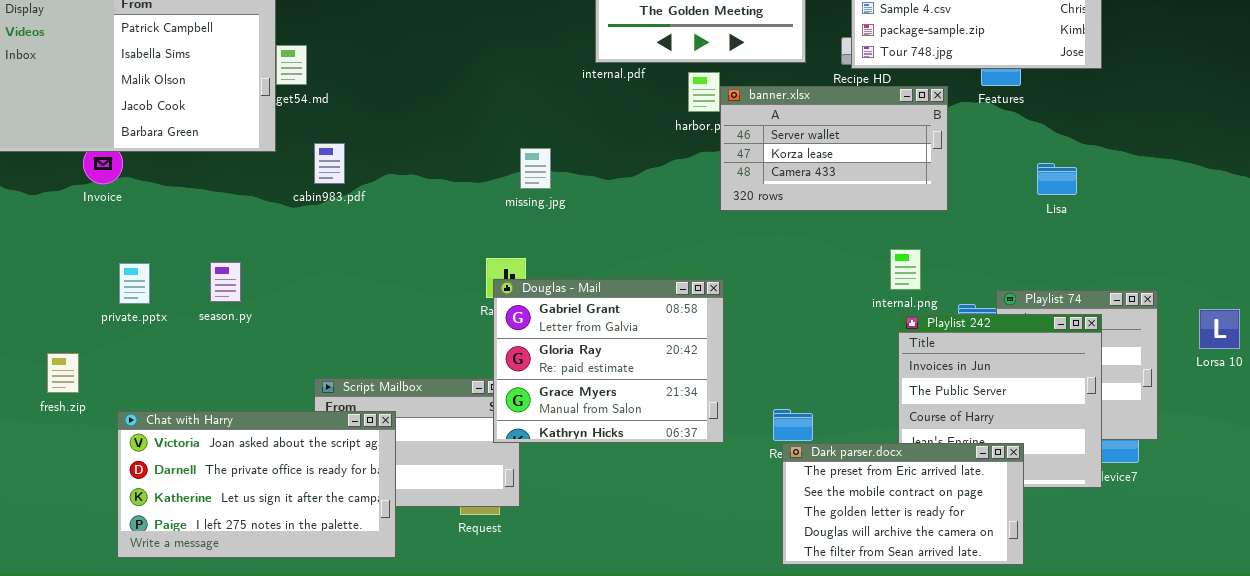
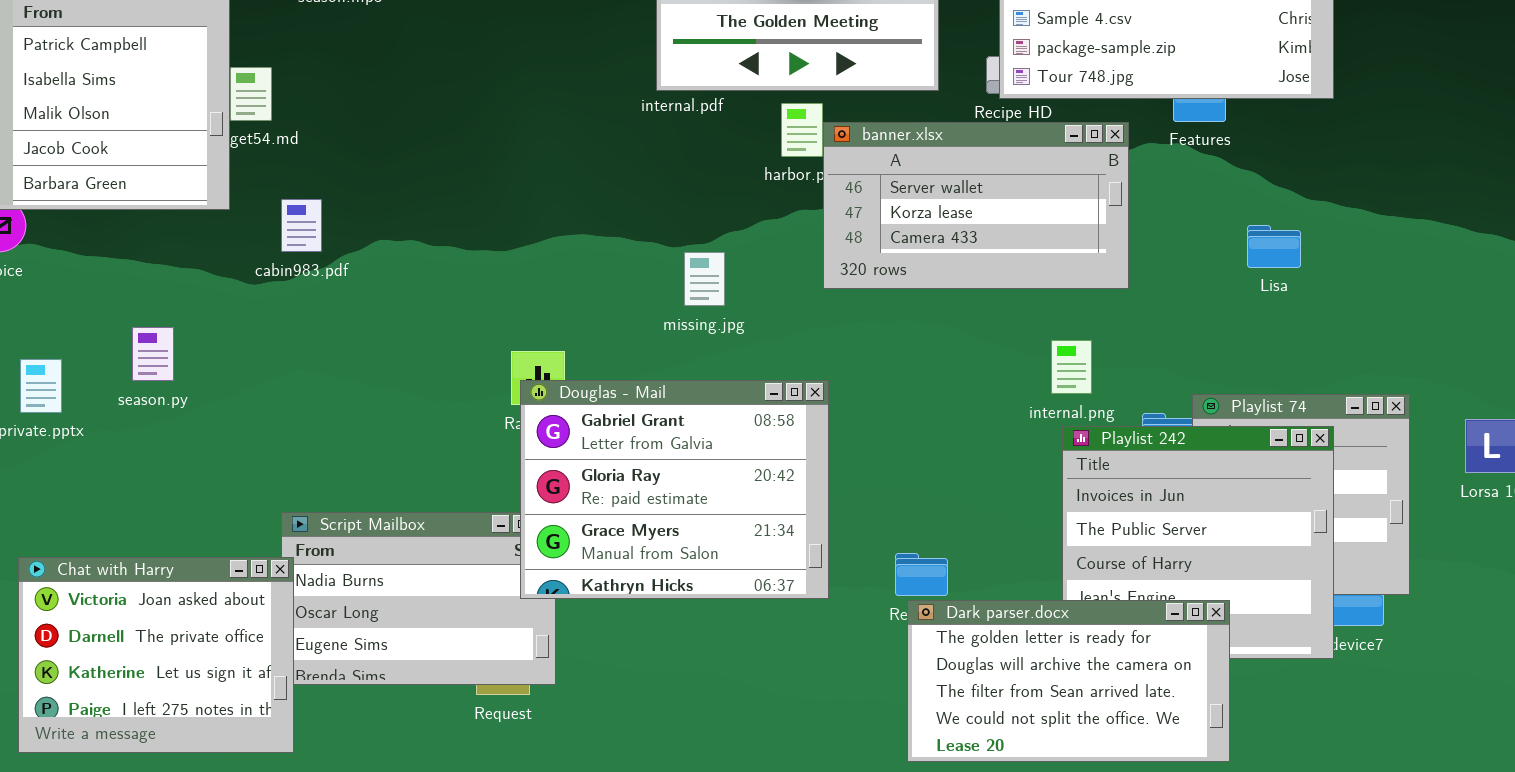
missing.jpg: [520,148,551,189] -> [684,252,725,306], moved
season.py: [210,262,241,302] -> [132,327,174,381], moved
Chat with Harry: [117,411,396,558] -> [18,557,294,753], resized
Dark parser.docx: [782,443,1024,565] -> [907,600,1230,762], scrolled down 2 rows

